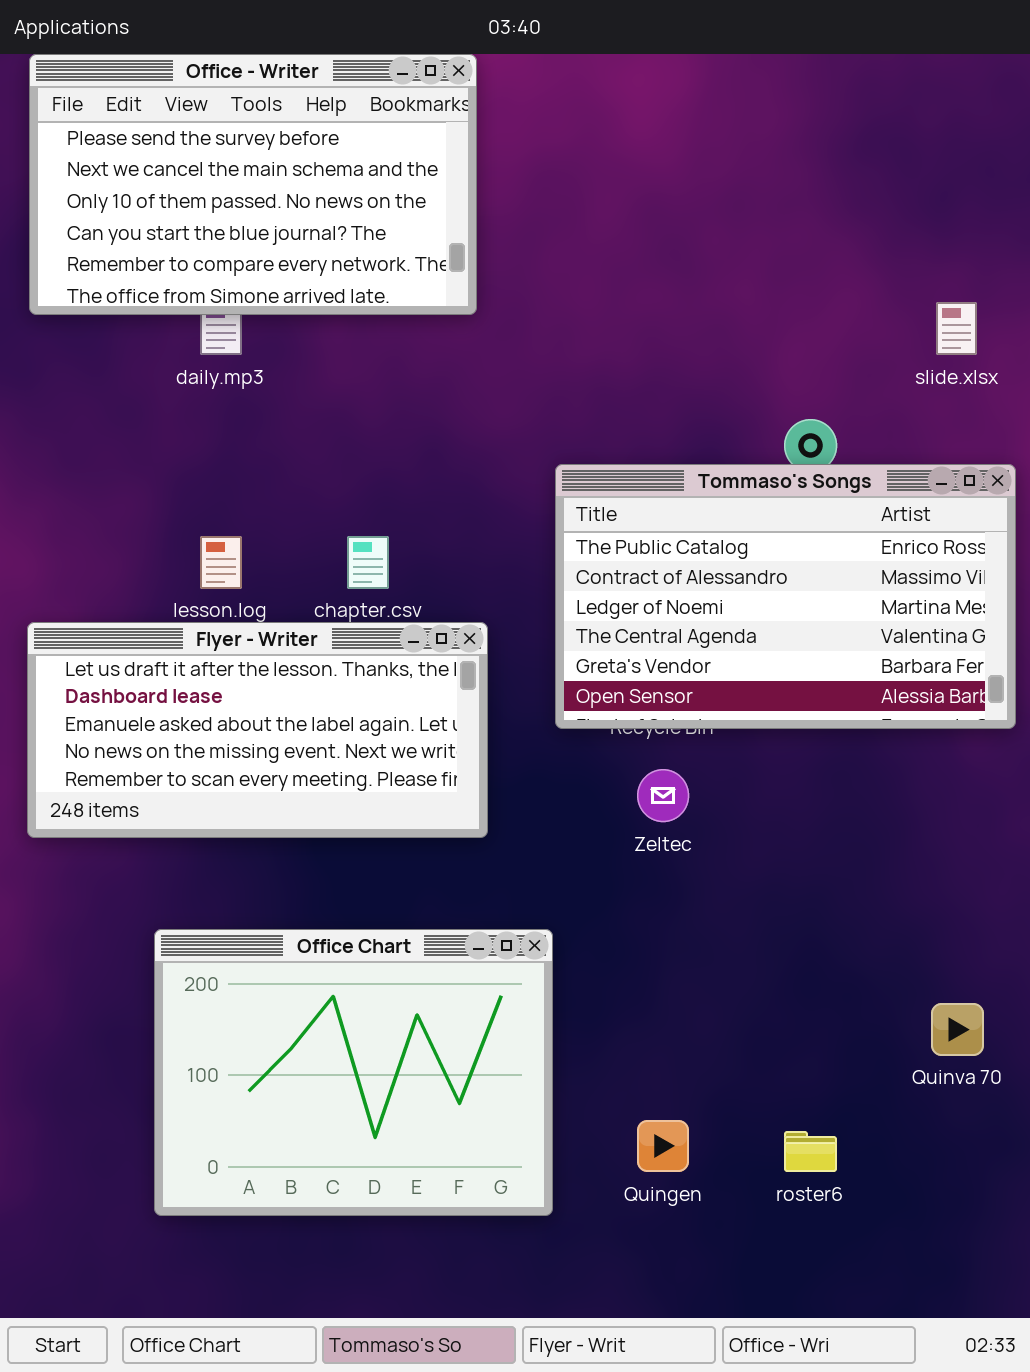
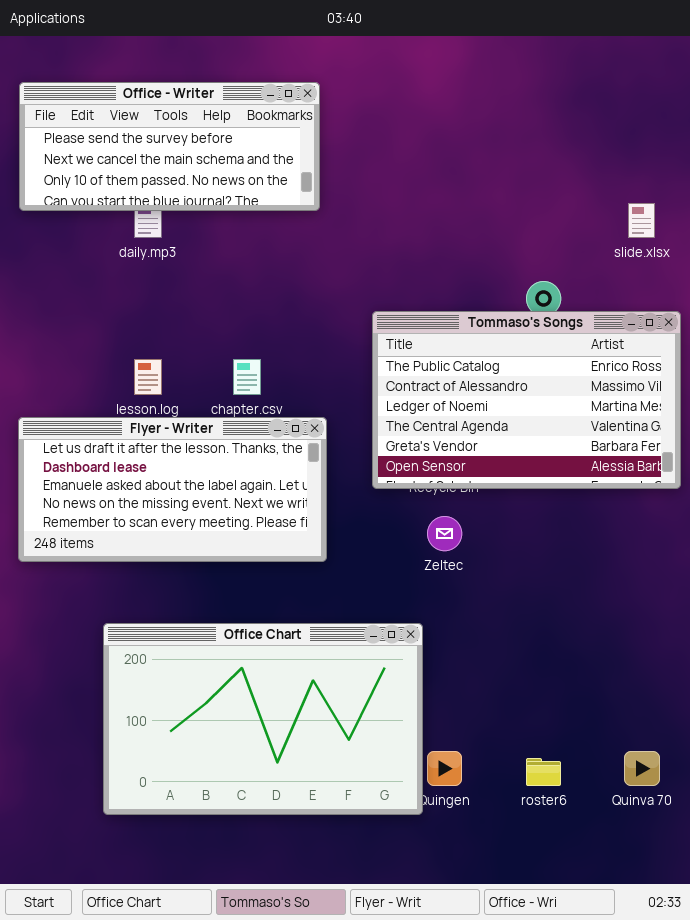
Office - Writer: [29,54,477,315] -> [19,82,320,211], resized
Office Chart: [154,929,553,1216] -> [103,623,423,815], resized
Quinva 70: [931,1003,984,1056] -> [624,751,660,786], moved

